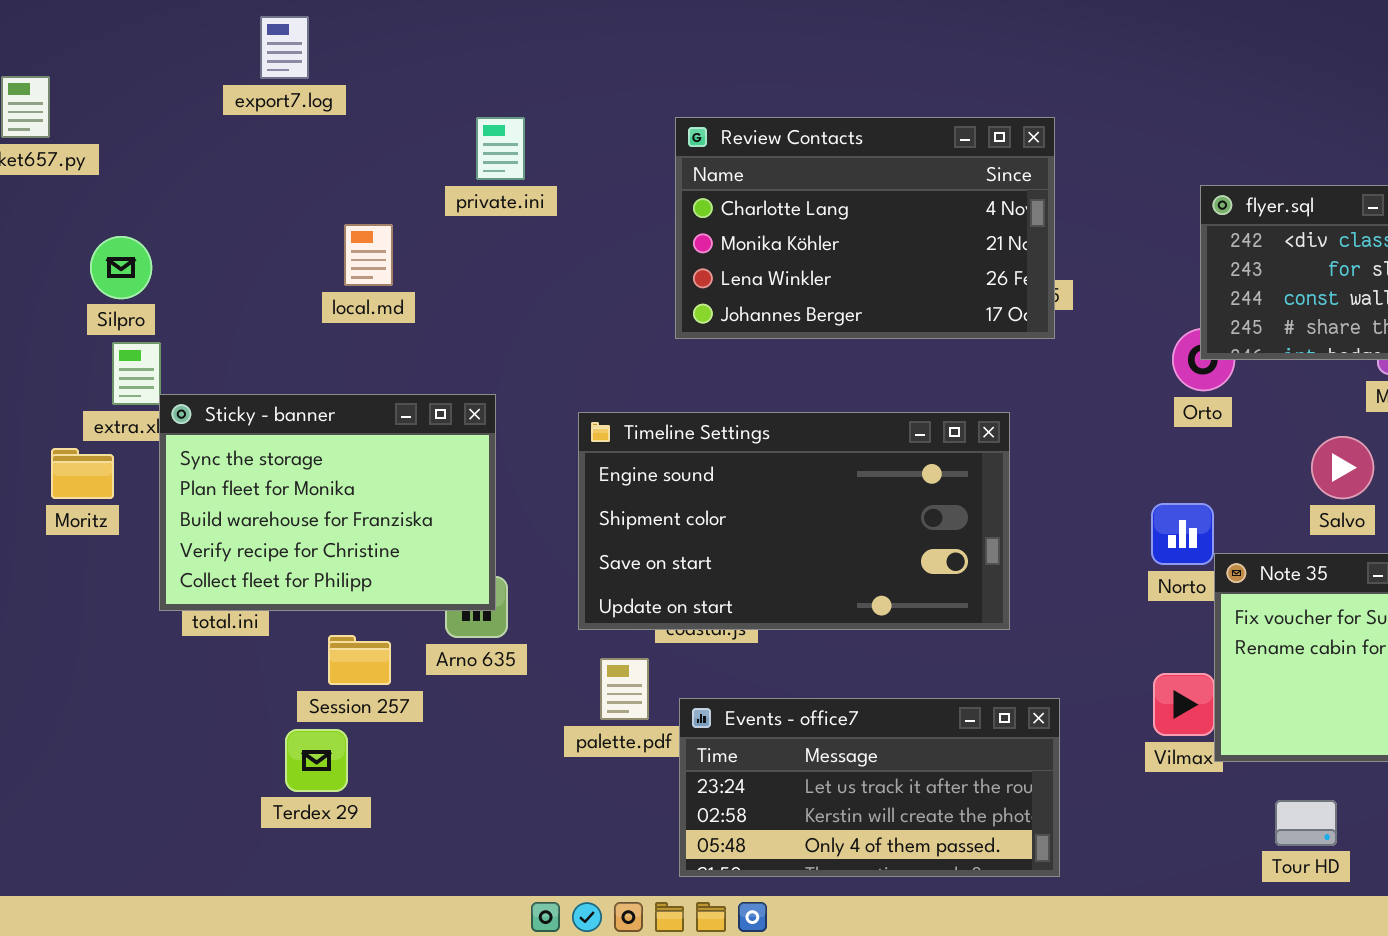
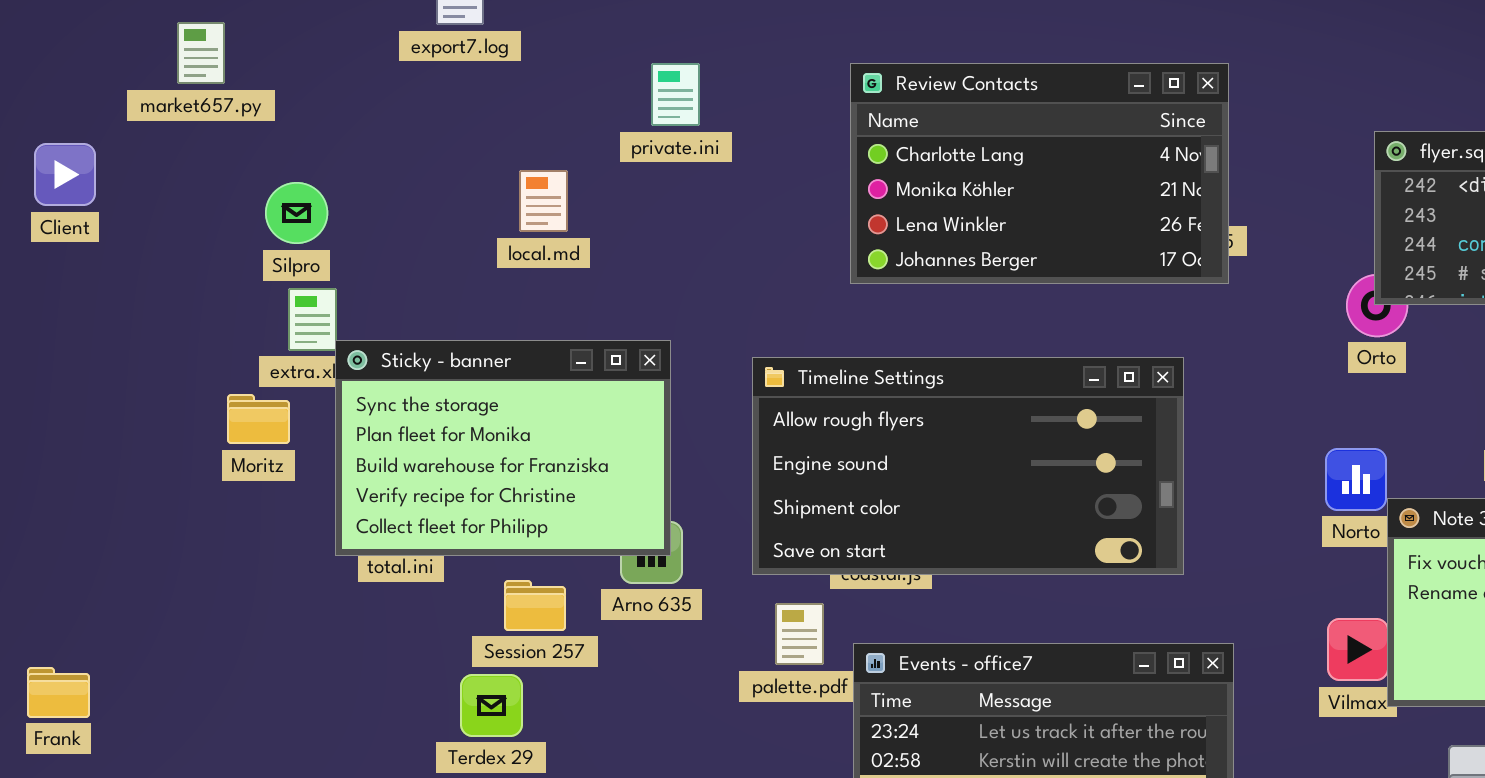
Timeline Settings: [578,412,1010,630] -> [752,357,1184,575], scrolled up 1 row

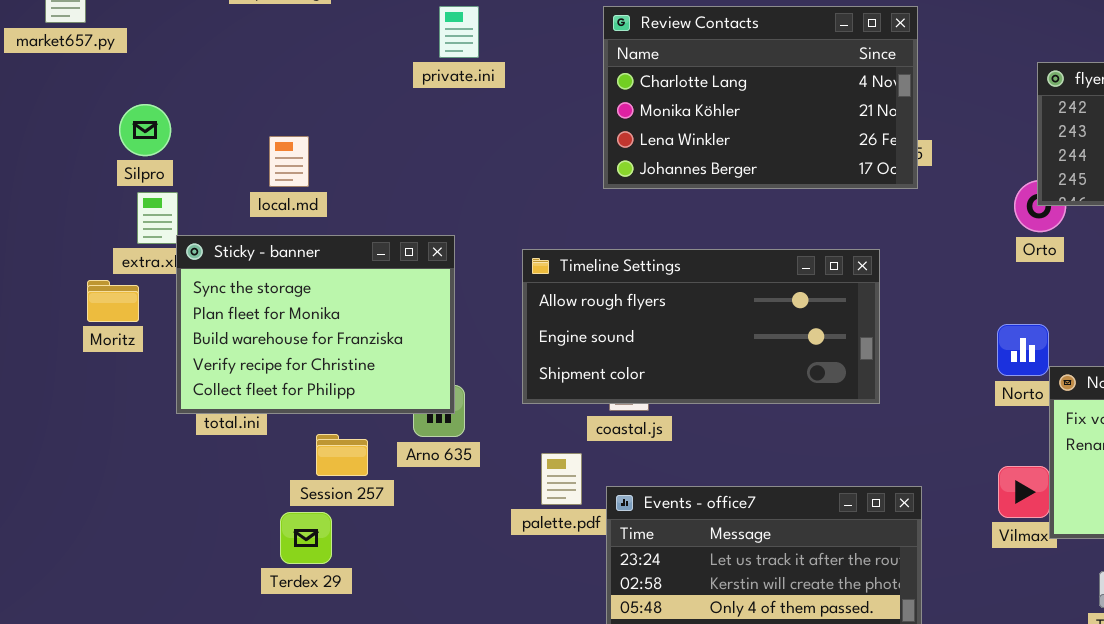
local.md: [519,170,568,232] -> [269,136,309,187], moved
Timeline Settings: [752,357,1184,575] -> [522,249,880,404], resized

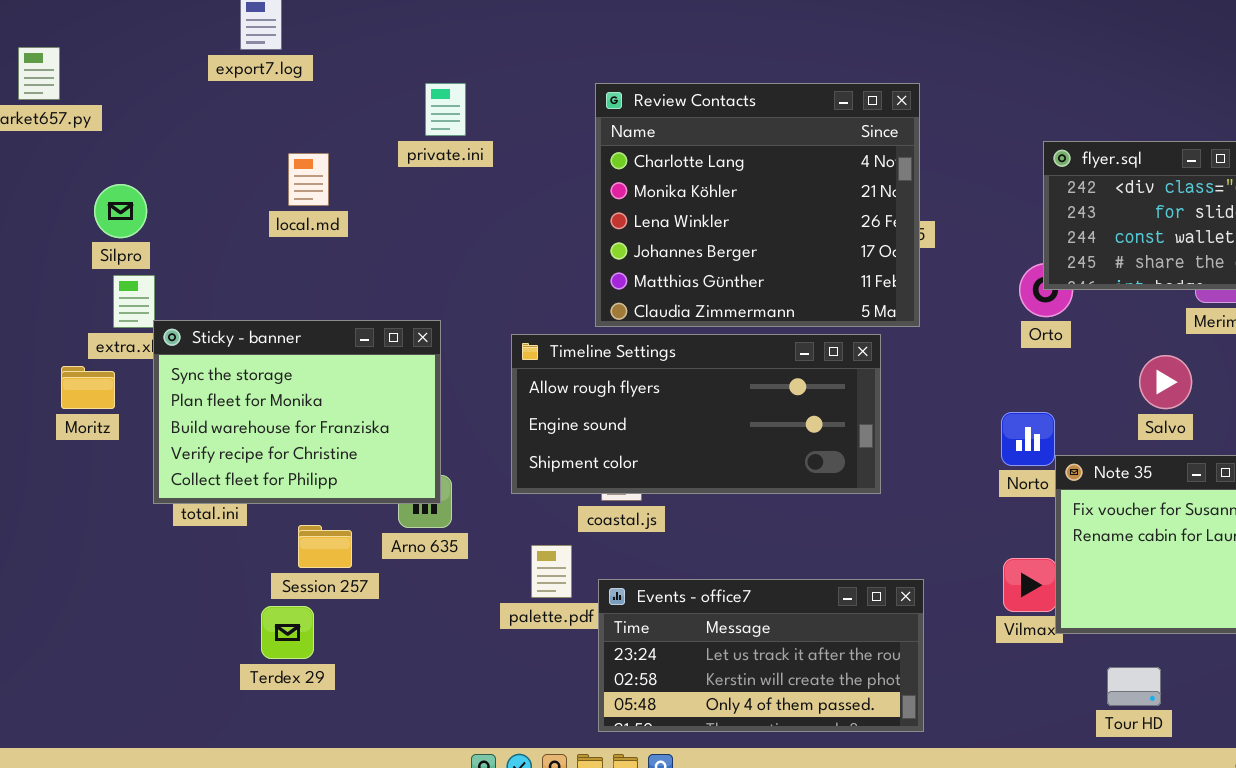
Review Contacts: [603,6,918,189] -> [595,83,920,327], resized
local.md: [269,136,309,187] -> [288,153,329,206], moved

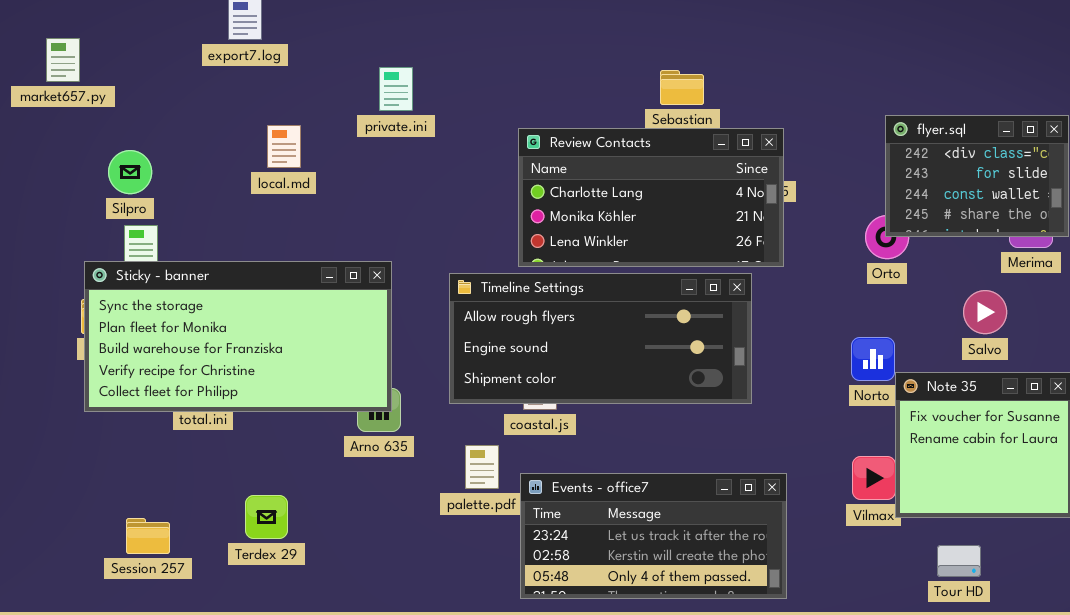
Review Contacts: [595,83,920,327] -> [518,128,784,267], resized
Sticky - banner: [153,320,441,504] -> [84,261,392,412], resized
Session 257: [298,525,352,568] -> [126,518,170,554], moved

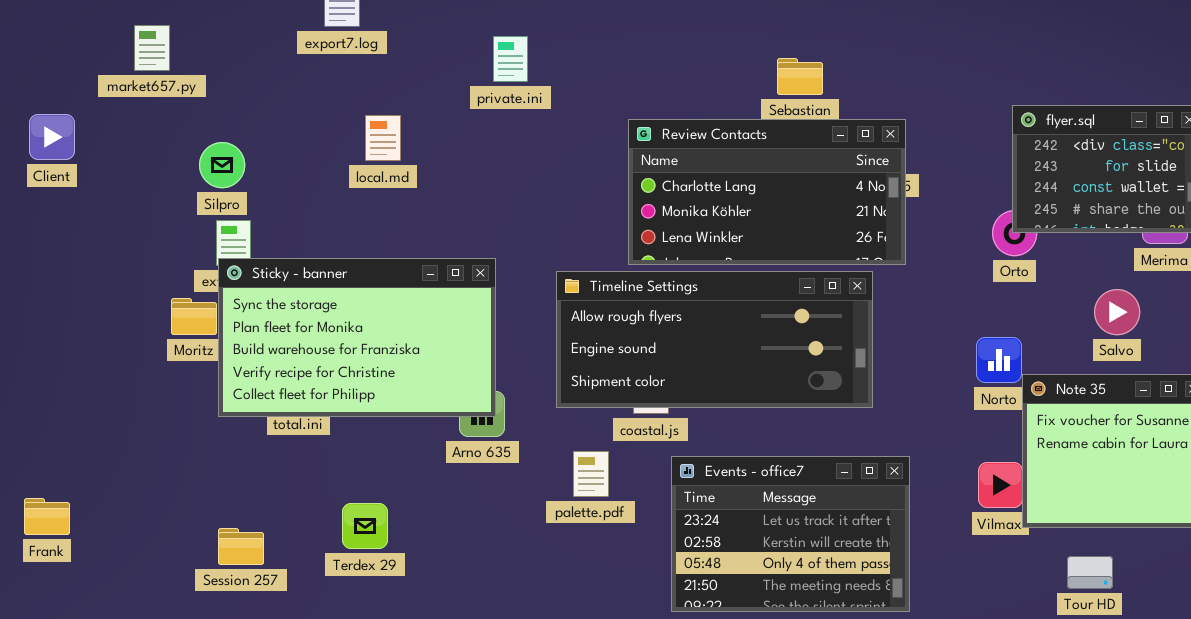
private.ini: [379,67,413,111] -> [493,36,528,82], moved
Sticky - banner: [84,261,392,412] -> [218,258,496,417], resized
Events - office7: [520,473,787,599] -> [671,456,910,612], resized

